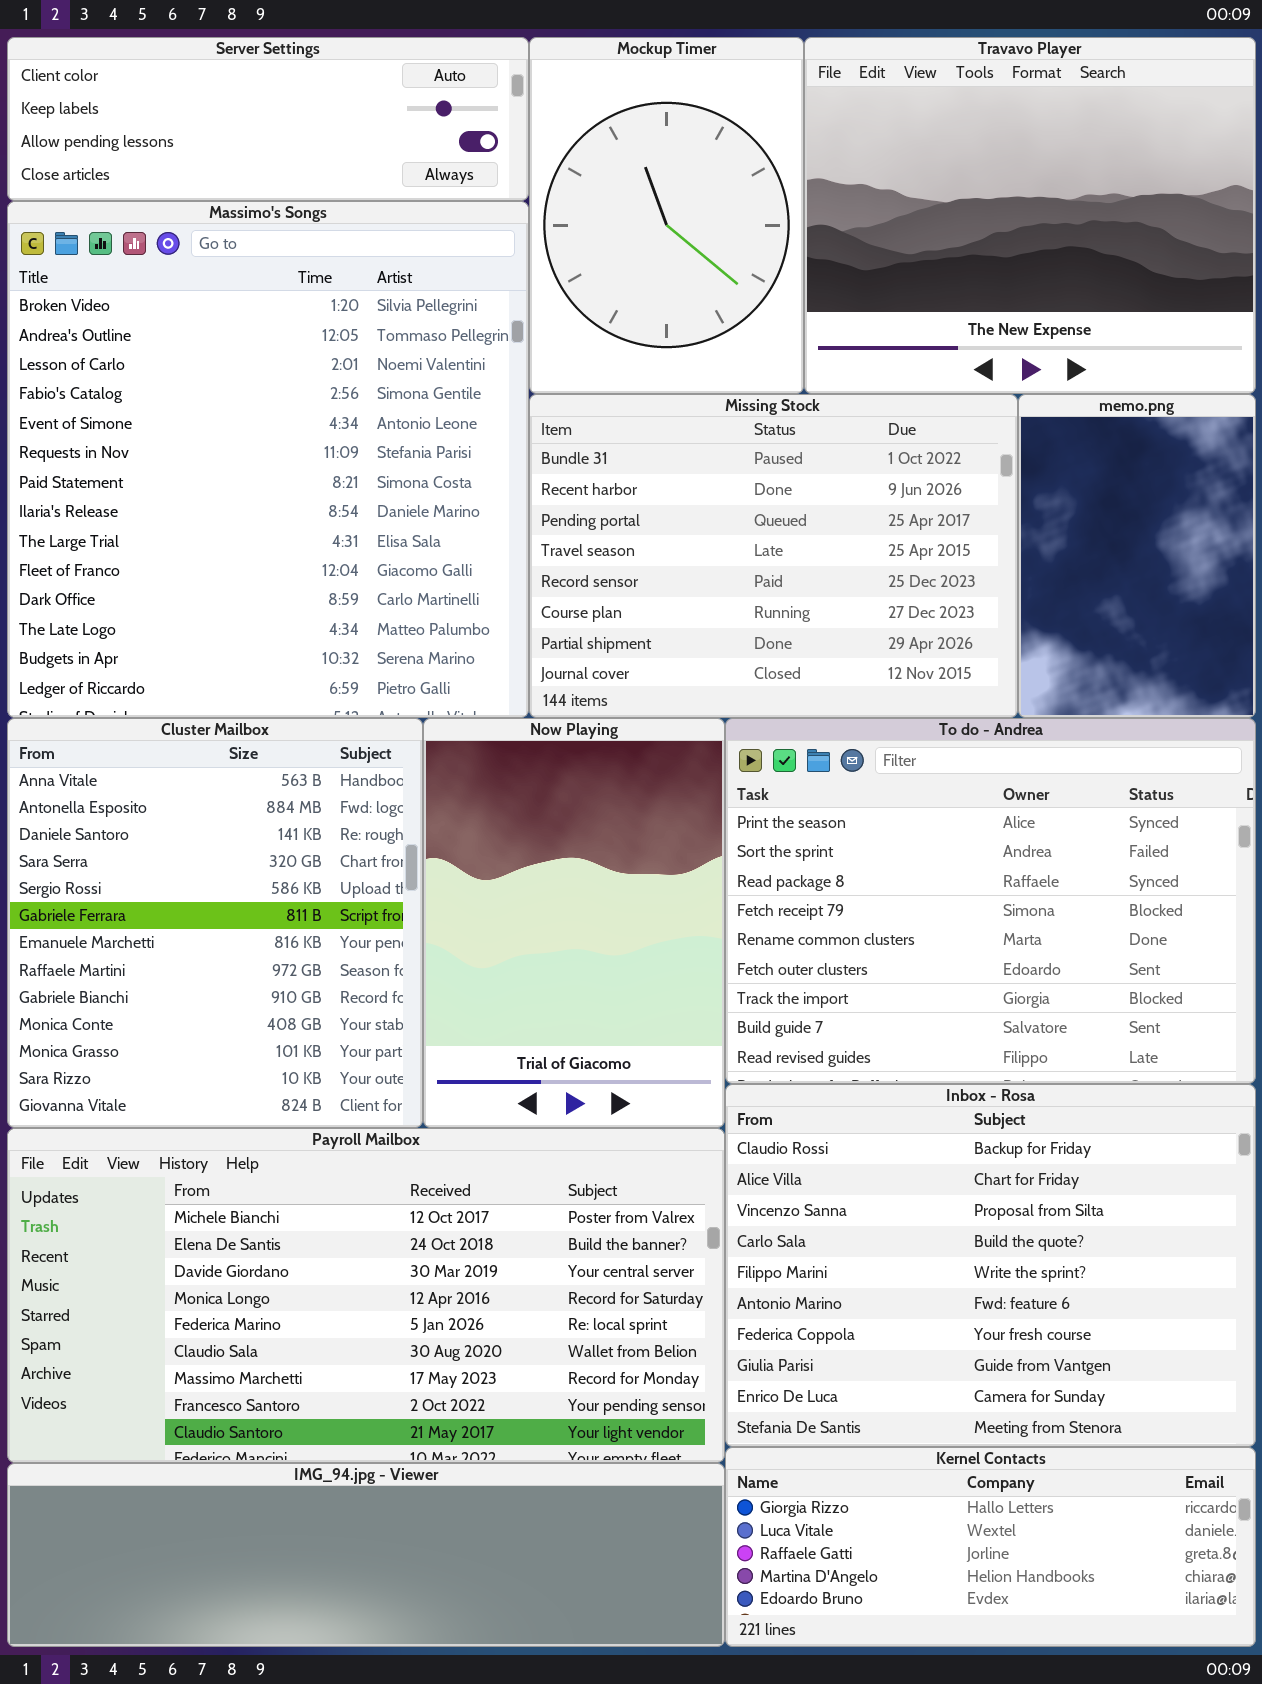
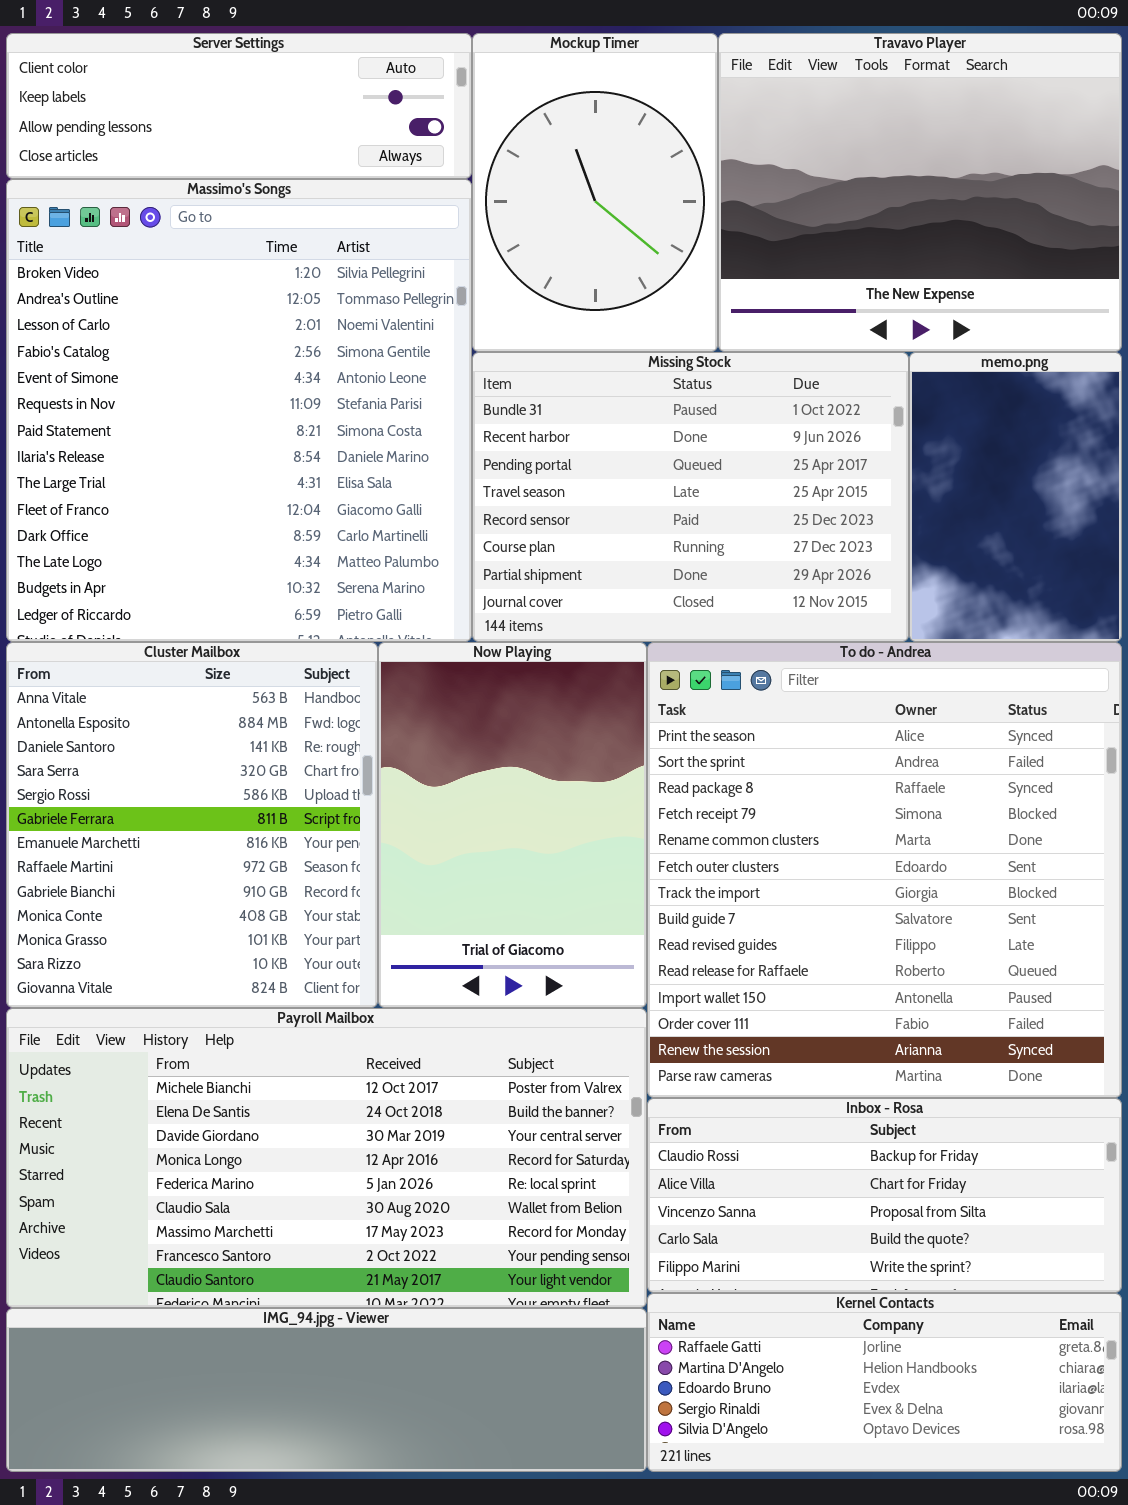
To do - Andrea: [725,718,1256,1084] -> [647,642,1122,1098], resized
Inbox - Rosa: [725,1084,1256,1447] -> [647,1098,1122,1293], resized
Kernel Contacts: [725,1447,1256,1647] -> [647,1293,1122,1472], scrolled down 2 rows

